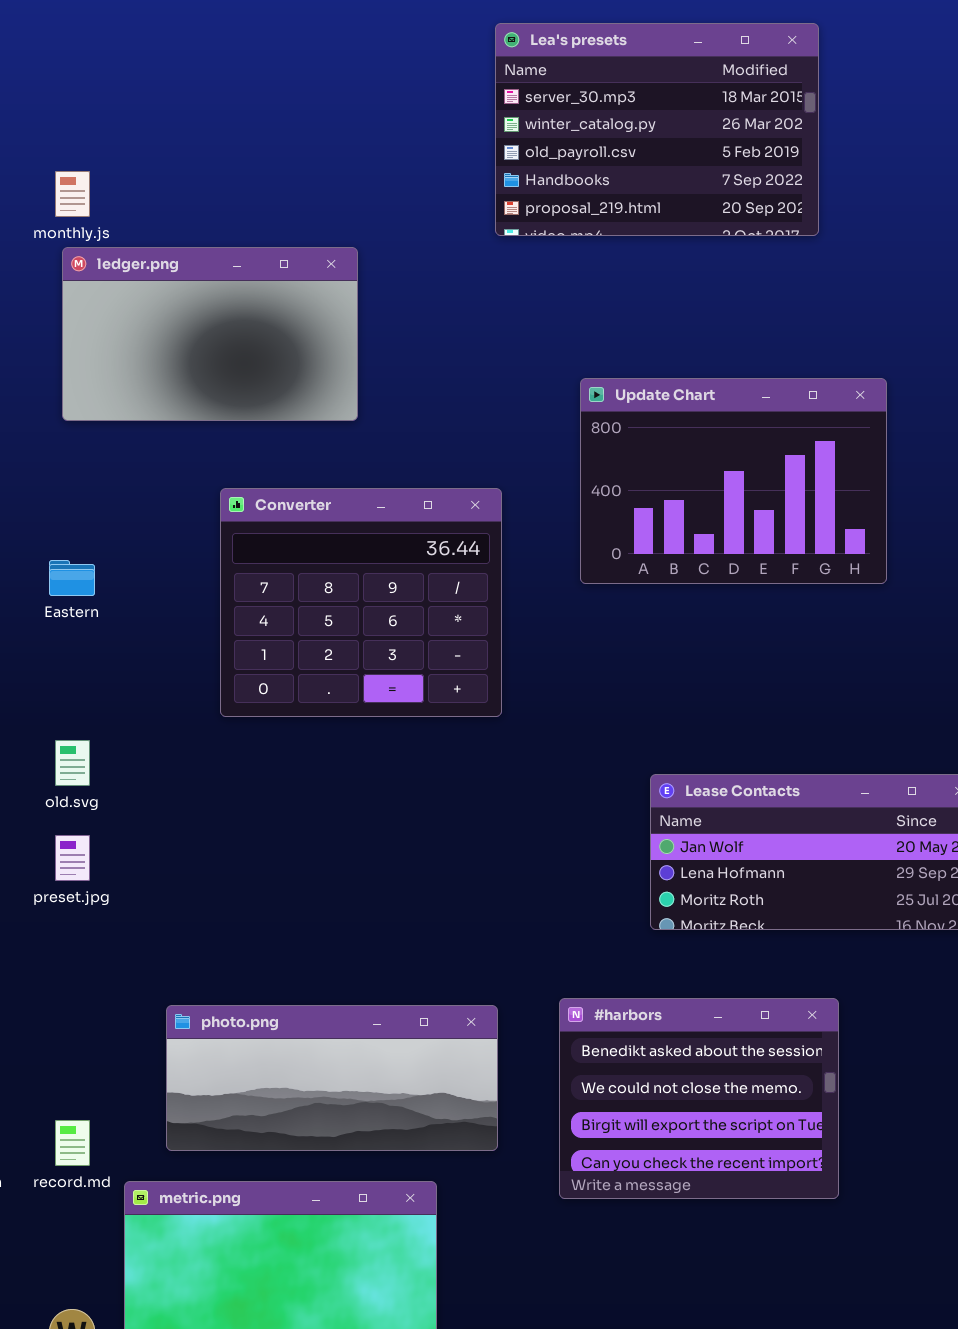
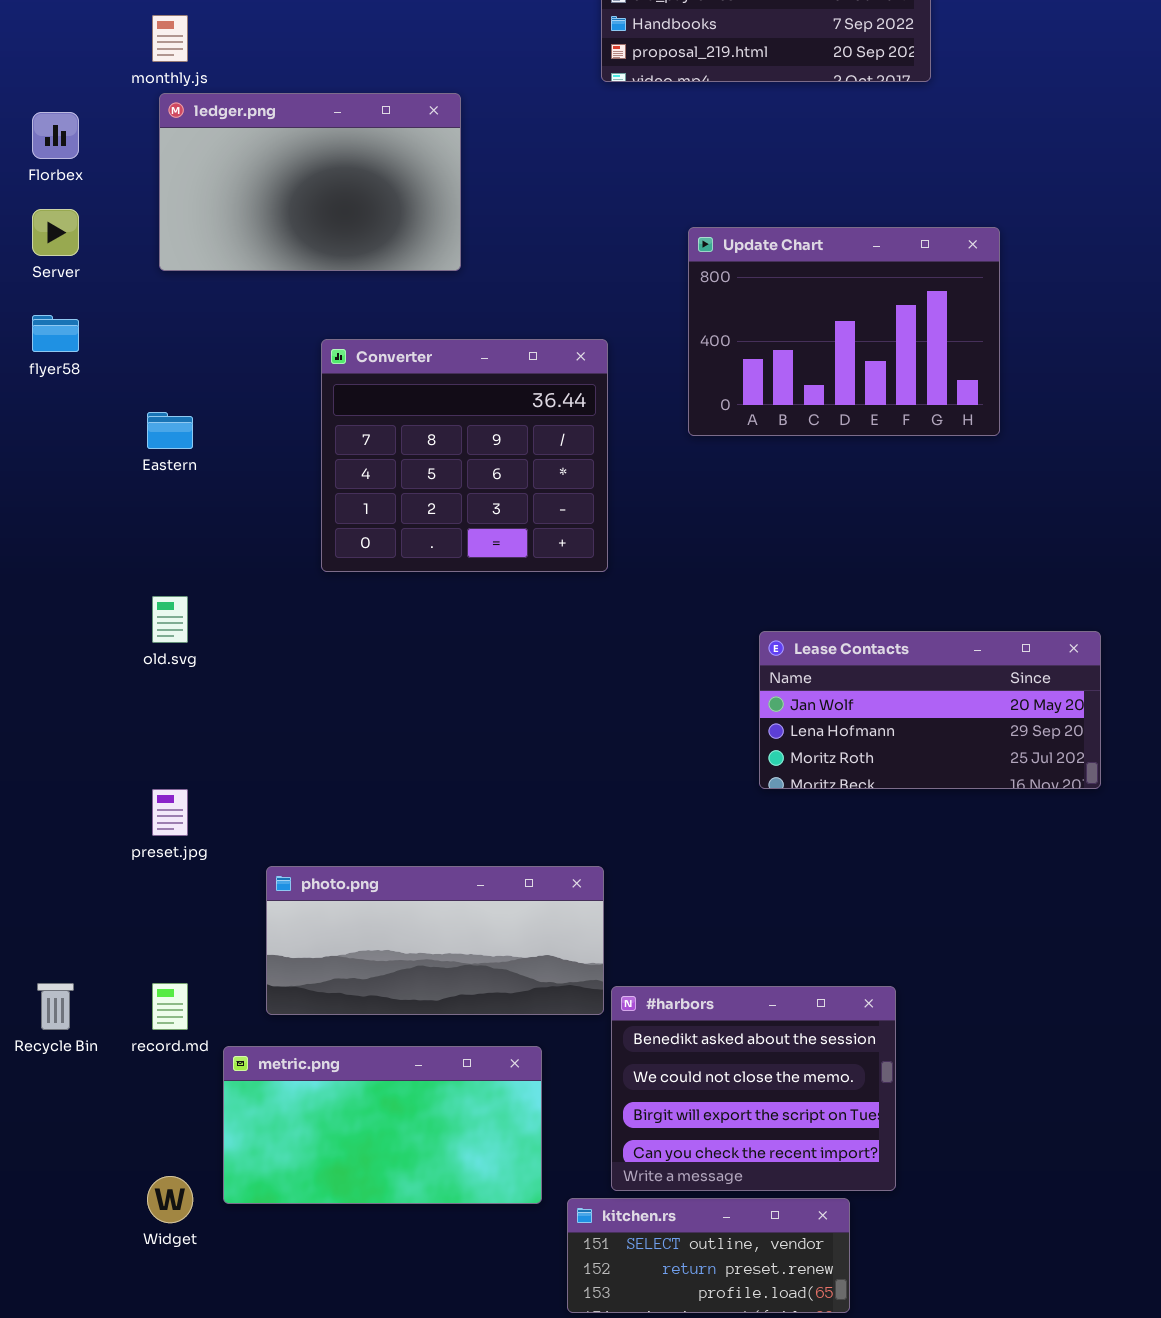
preset.jpg: [55,835,90,881] -> [152,789,188,836], moved
#harbors: [559,998,839,1199] -> [611,986,896,1191], moved

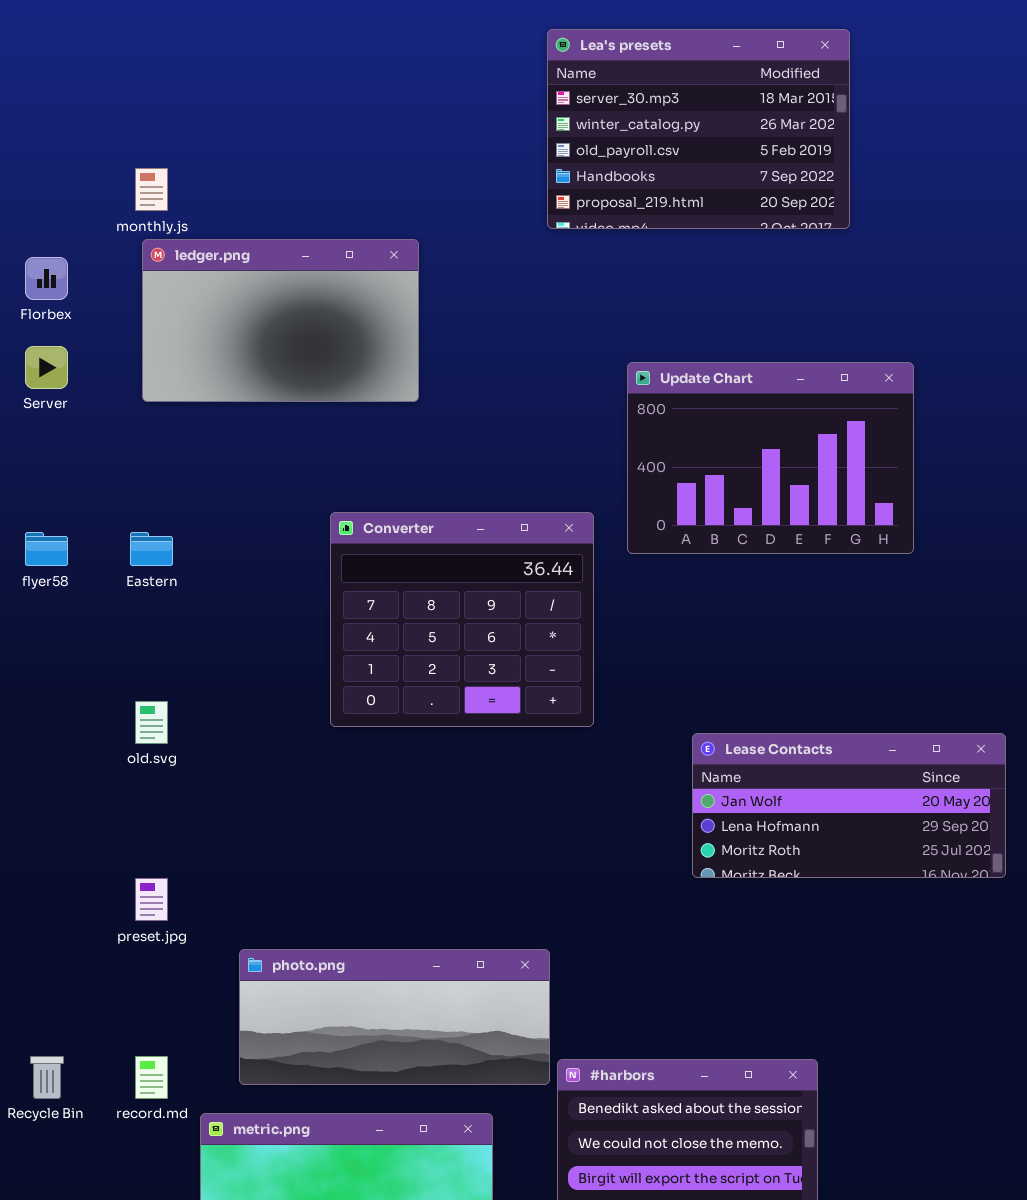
flyer58: [32,315,79,352] -> [25,532,68,566], moved
Converter: [321,339,608,572] -> [330,512,594,727], moved

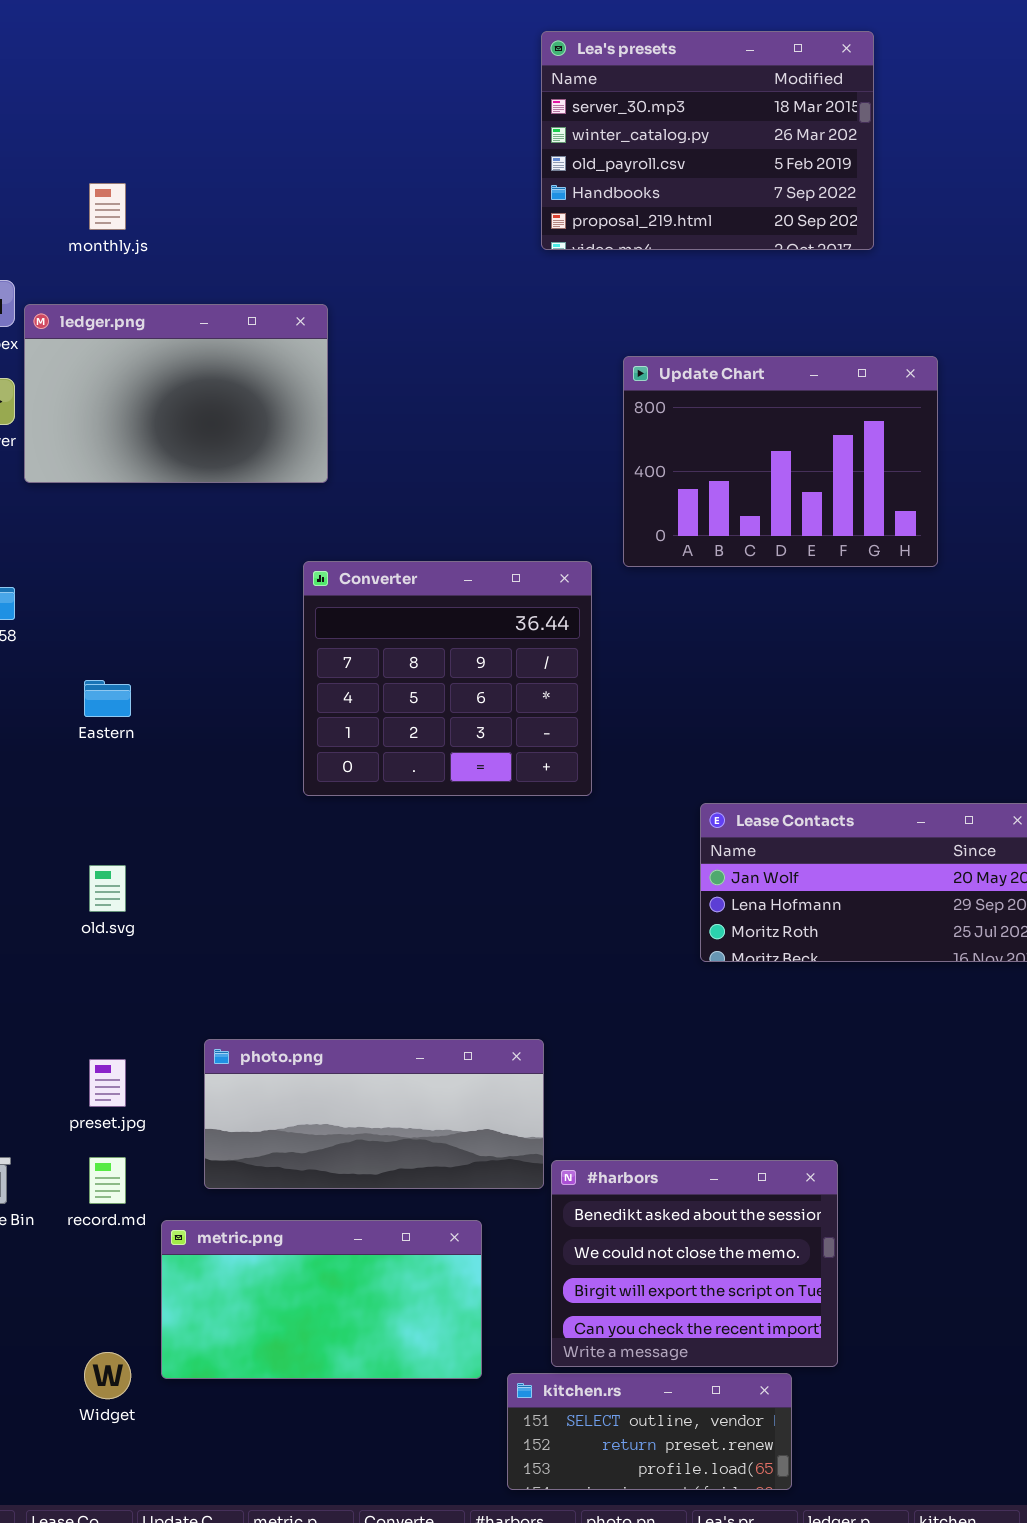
ledger.png: [142,239,419,402] -> [24,304,328,483], moved
Update Chart: [627,362,914,554] -> [623,356,938,567], moved
Eastern: [130,532,173,566] -> [84,680,131,717], moved
old.svg: [135,701,168,744] -> [89,865,126,912], moved
preset.jpg: [135,878,168,921] -> [89,1059,126,1107], moved

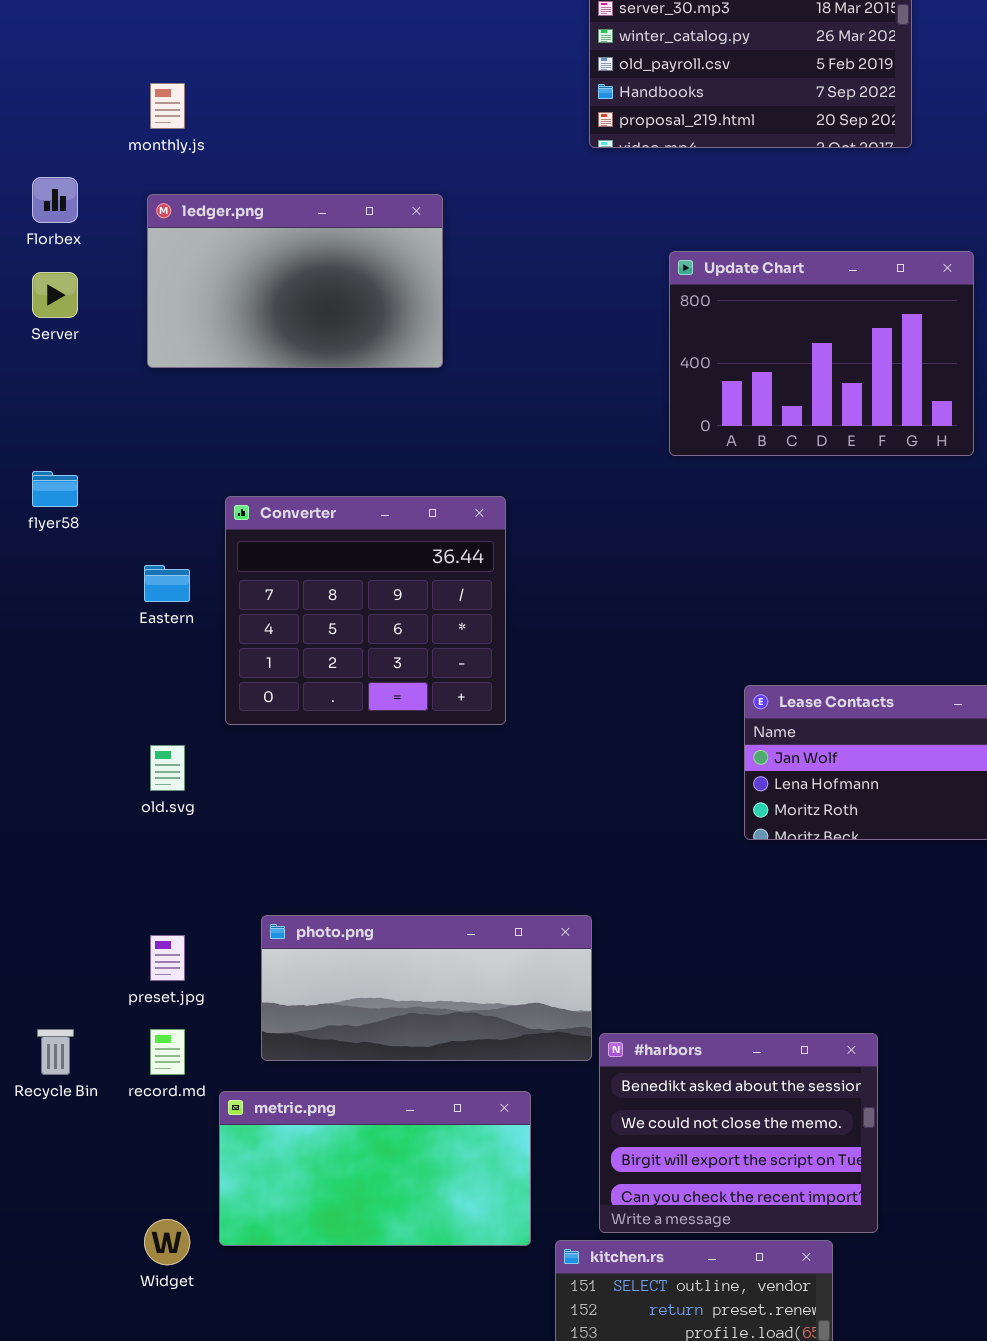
ledger.png: [24,304,328,483] -> [147,194,443,368], moved
Converter: [303,561,592,796] -> [225,496,506,725], moved

